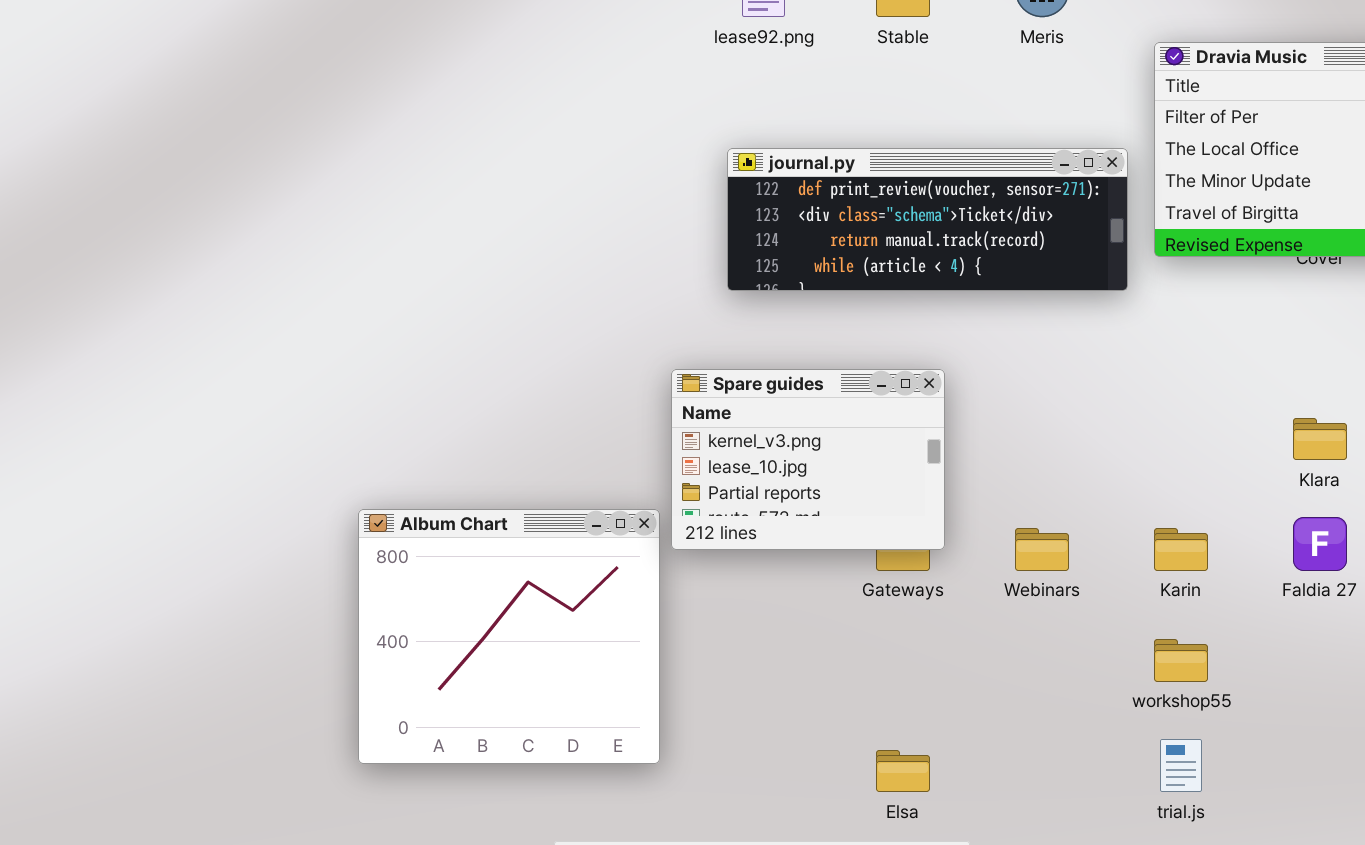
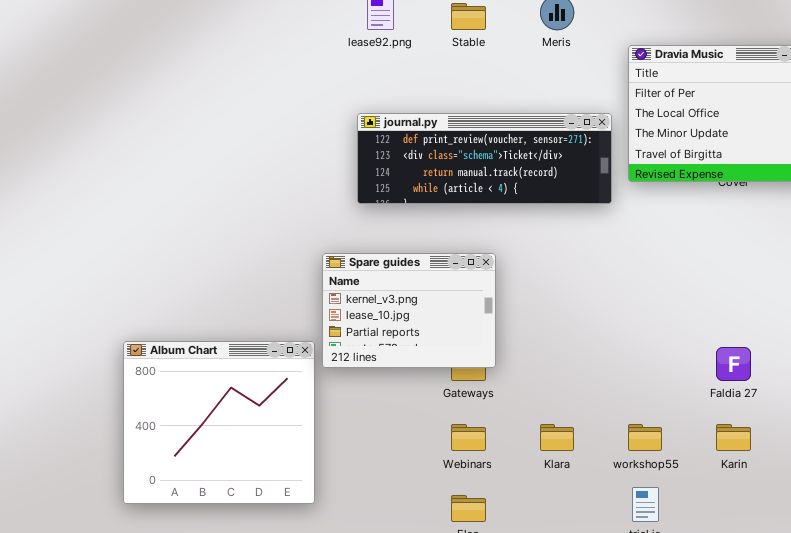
Klara: [1293,418,1347,460] -> [540,424,574,451], moved
Webinars: [1015,528,1069,571] -> [451,424,486,451], moved
Karin: [1154,528,1208,571] -> [716,424,751,451], moved

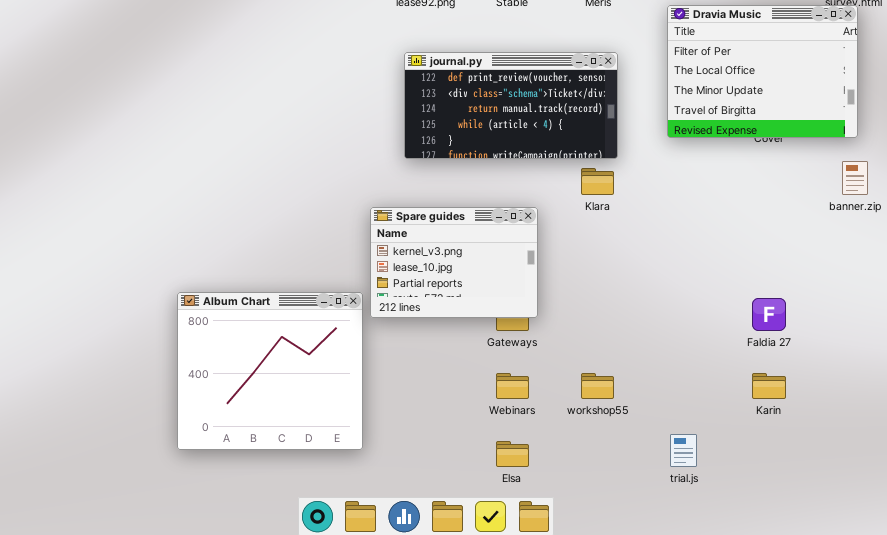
journal.py: [357,113,612,204] -> [404,52,618,159], resized
Klara: [540,424,574,451] -> [581,168,614,195], moved
workshop55: [628,424,662,451] -> [581,373,614,399], moved

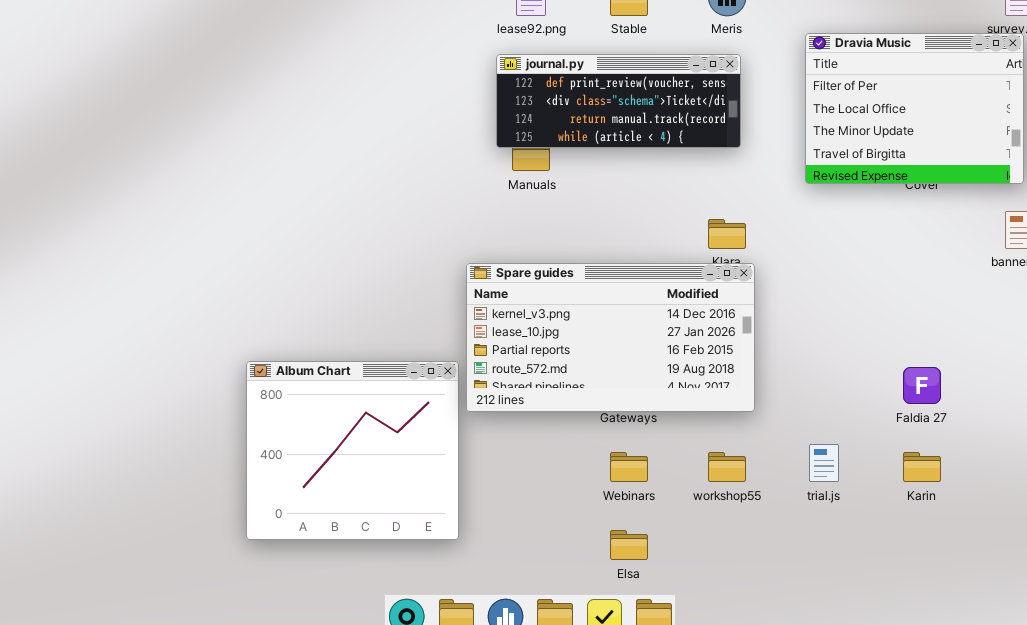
journal.py: [404,52,618,159] -> [496,54,741,148], moved, resized
Spare guides: [370,207,538,318] -> [466,263,755,412], resized
trial.js: [670,434,697,467] -> [809,444,839,482], moved

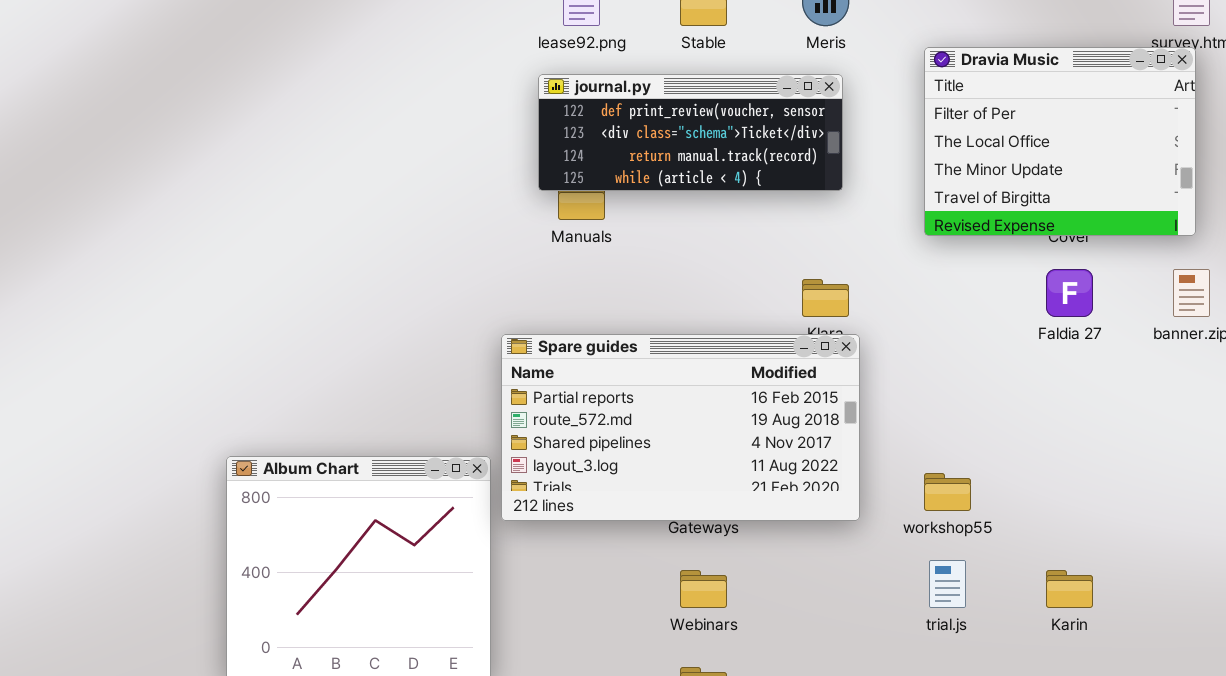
Spare guides: [466,263,755,412] -> [501,334,860,521], scrolled down 2 rows
Faldia 27: [903,367,941,404] -> [1046,269,1093,317], moved
workshop55: [708,452,746,482] -> [924,473,971,511], moved

